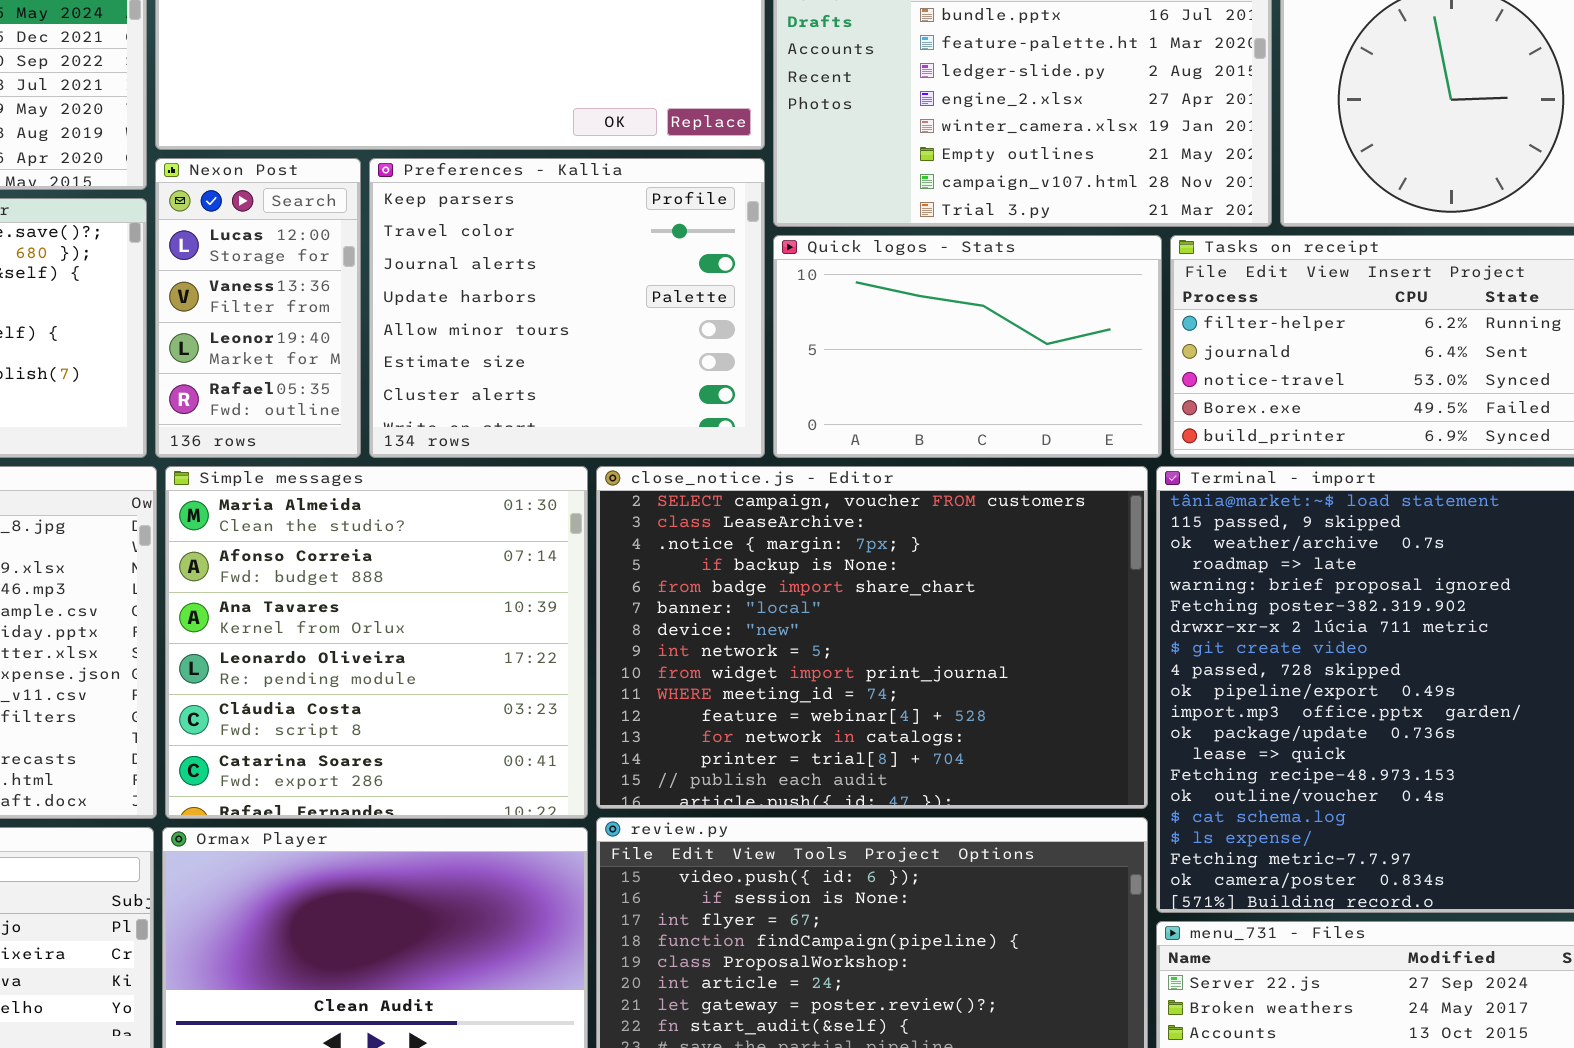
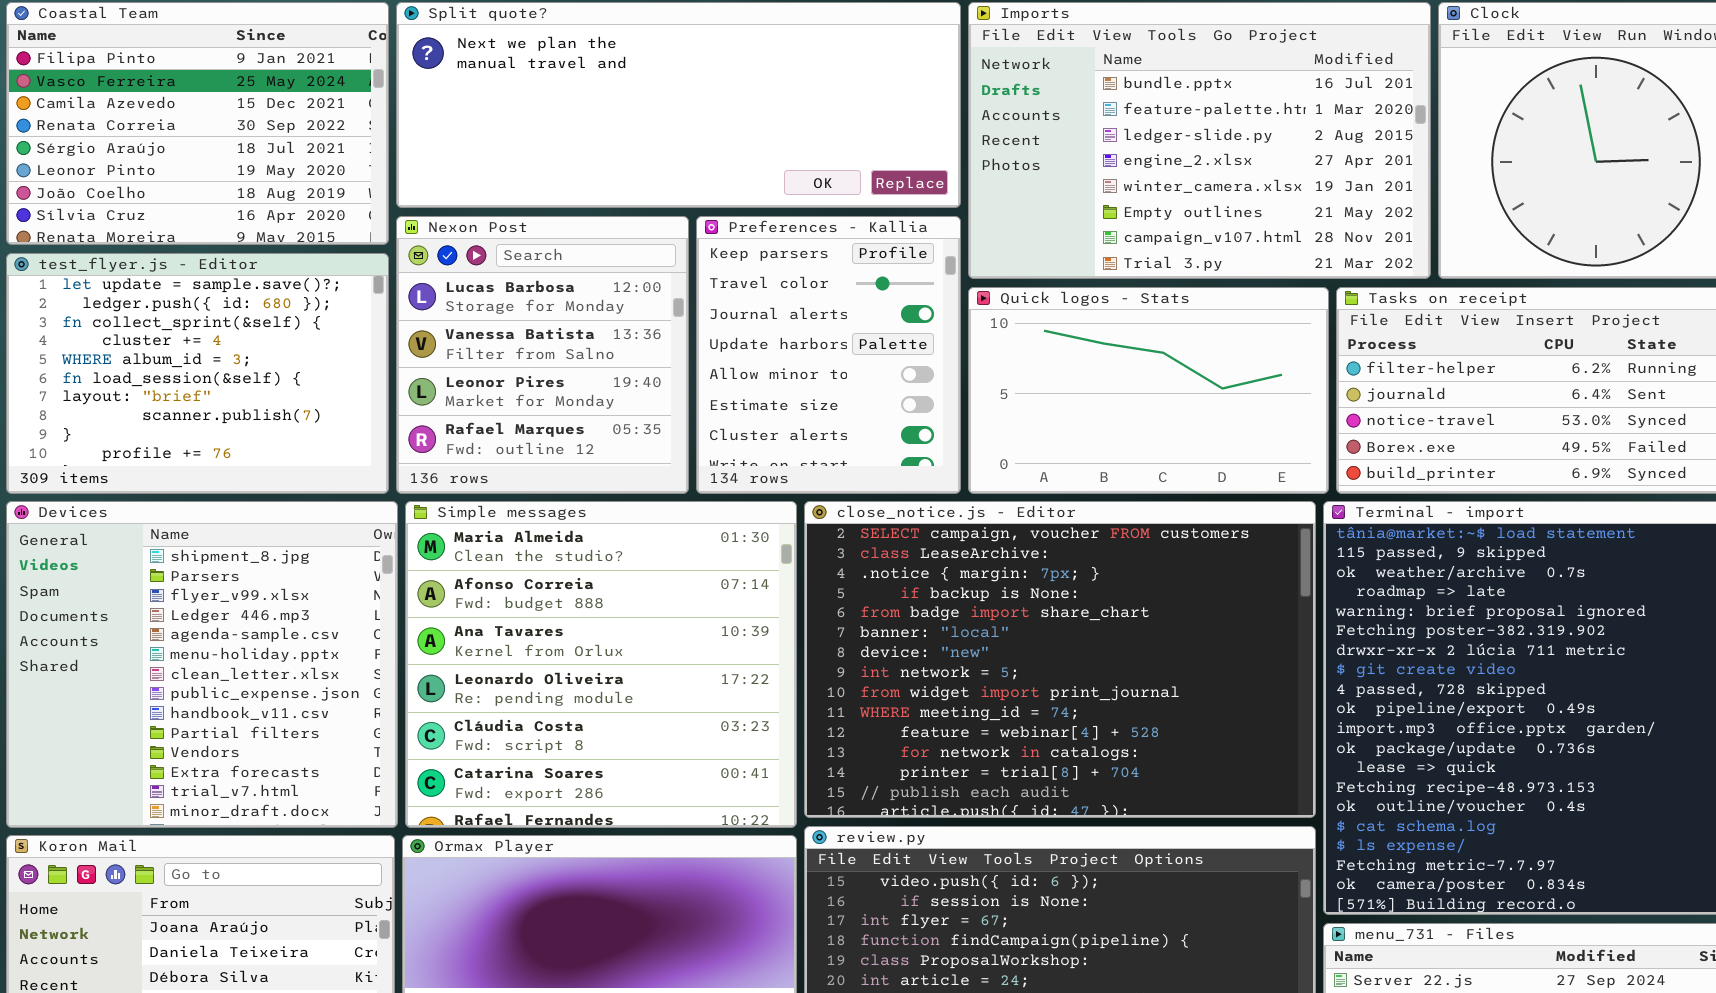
Nexon Post: [155,158,361,458] -> [396,216,689,494], resized
Preferences - Kallia: [369,158,765,458] -> [696,216,961,494], resized

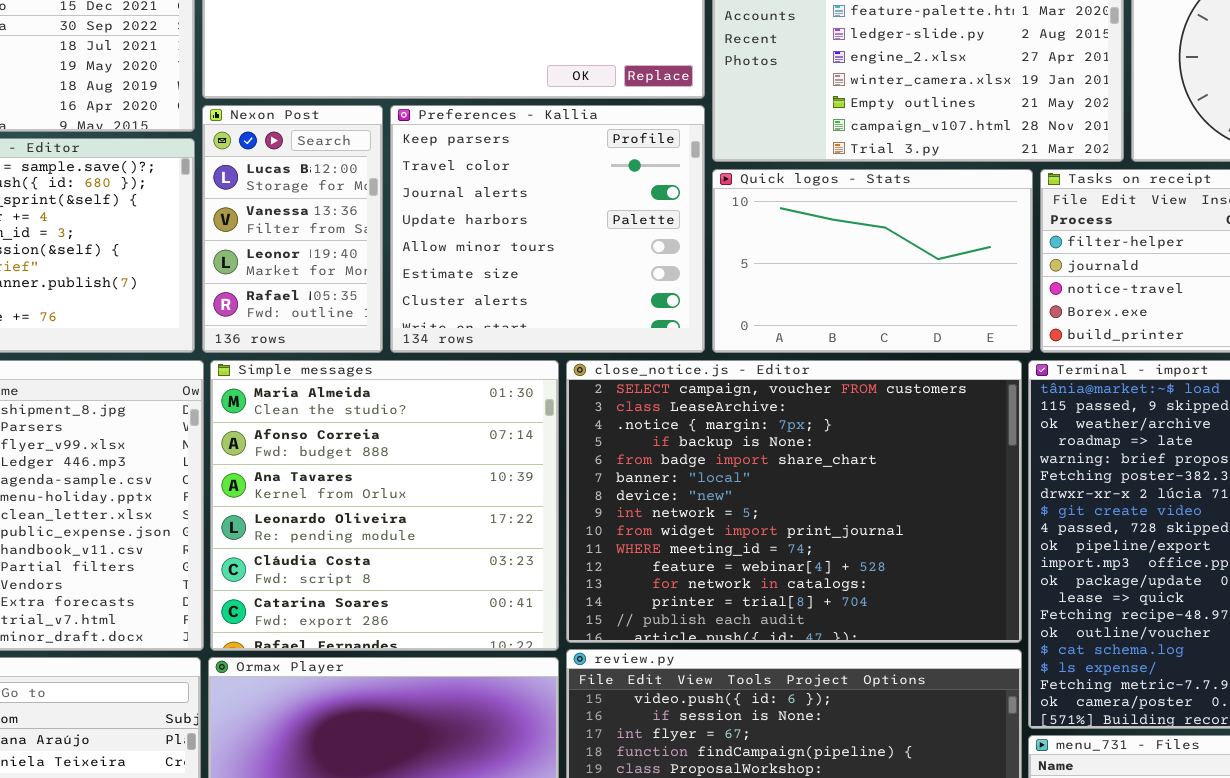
Nexon Post: [396,216,689,494] -> [202,105,383,353], resized
Preferences - Kallia: [696,216,961,494] -> [390,105,705,353], resized

